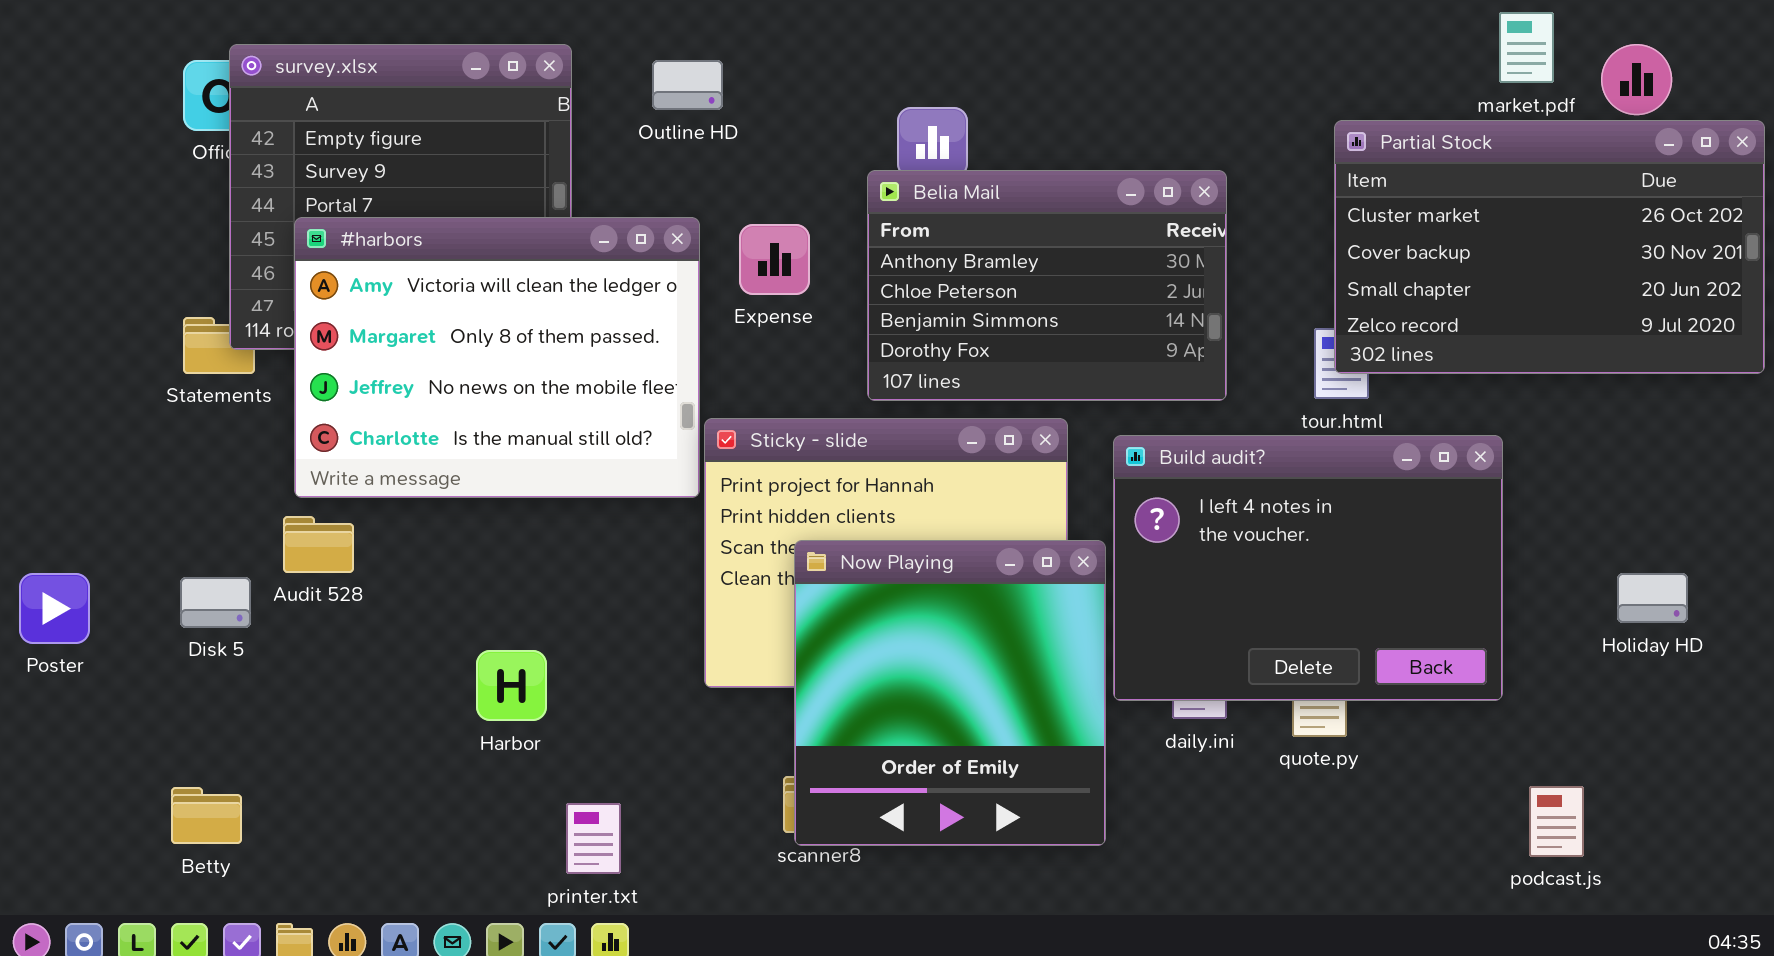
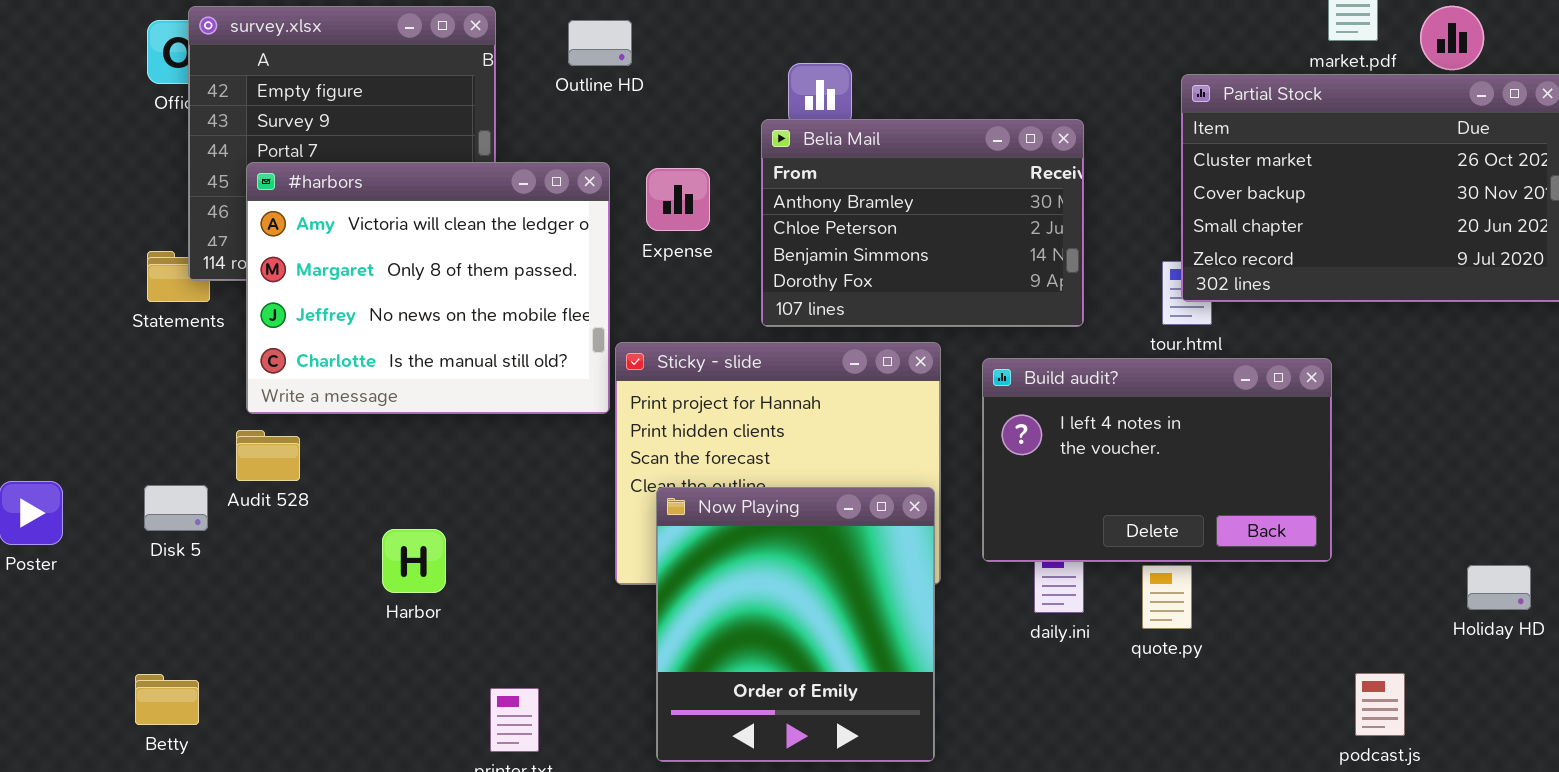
Build audit?: [1113,435,1503,701] -> [982,358,1332,562], resized
Now Playing: [794,540,1106,846] -> [656,487,935,762], moved
Holiday HD: [1617,573,1688,623] -> [1467,565,1531,610], moved
Harbor: [476,650,547,721] -> [382,529,446,593], moved

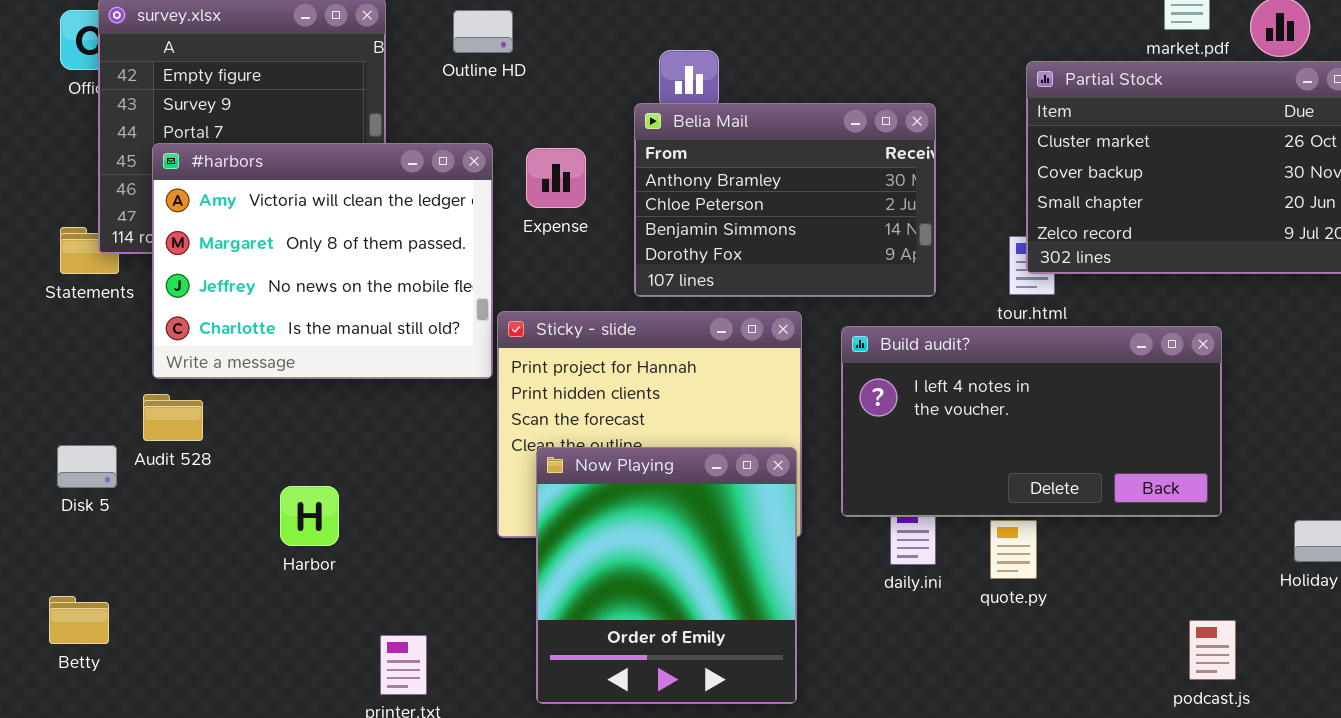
Build audit?: [982,358,1332,562] -> [841,326,1222,517], resized
Betty: [135,674,199,725] -> [49,596,109,644], moved

